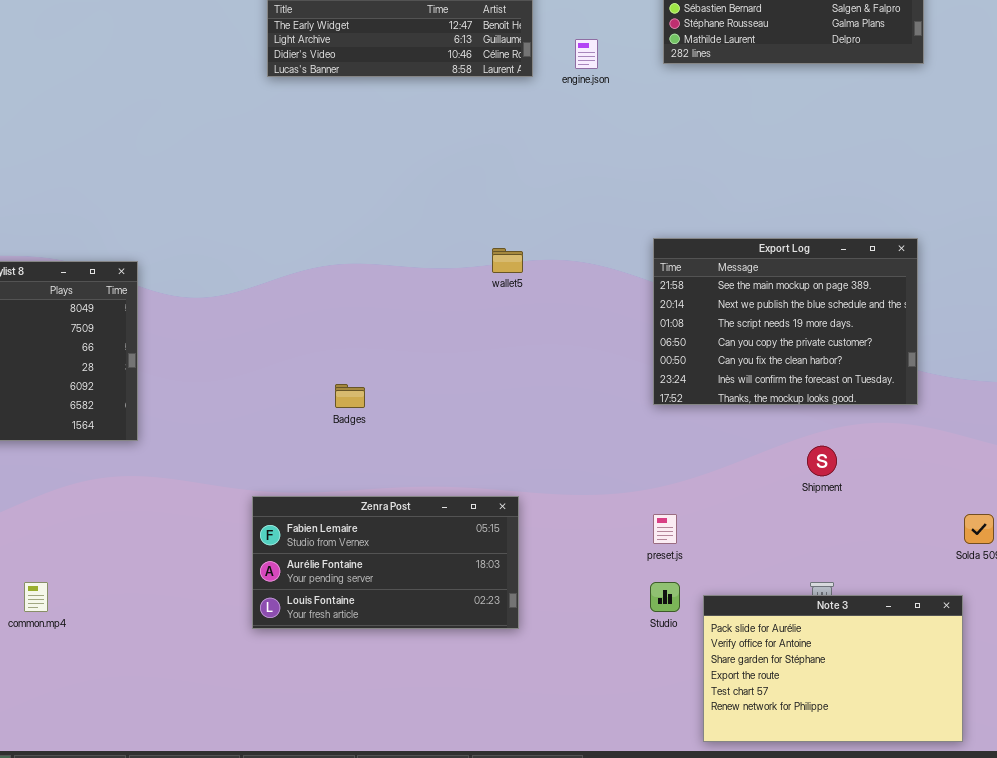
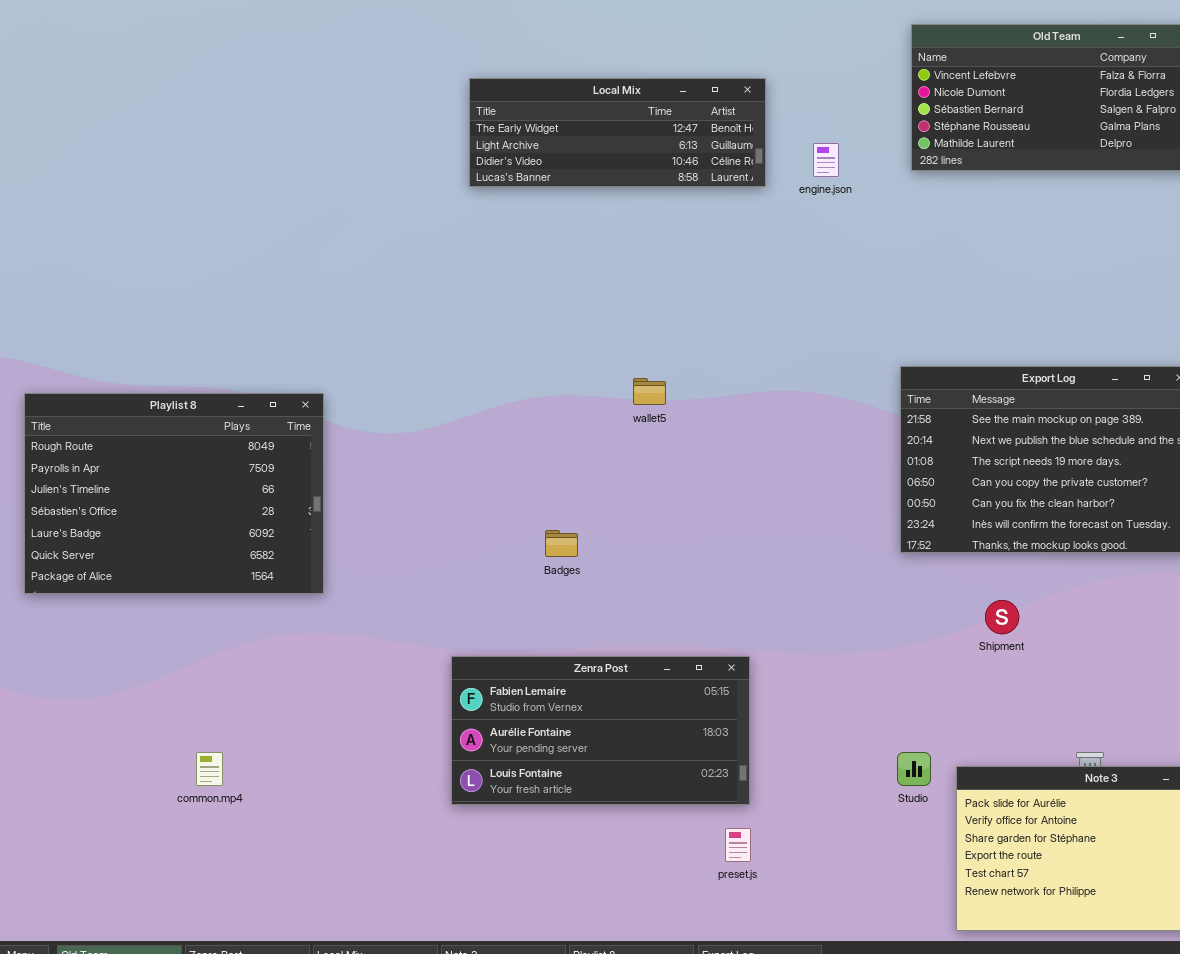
wallet5: [492,248,523,273] -> [633,378,666,405], moved
Shipment: [807,446,837,476] -> [985,600,1019,634], moved
preset.js: [653,514,677,544] -> [725,828,751,862], moved

